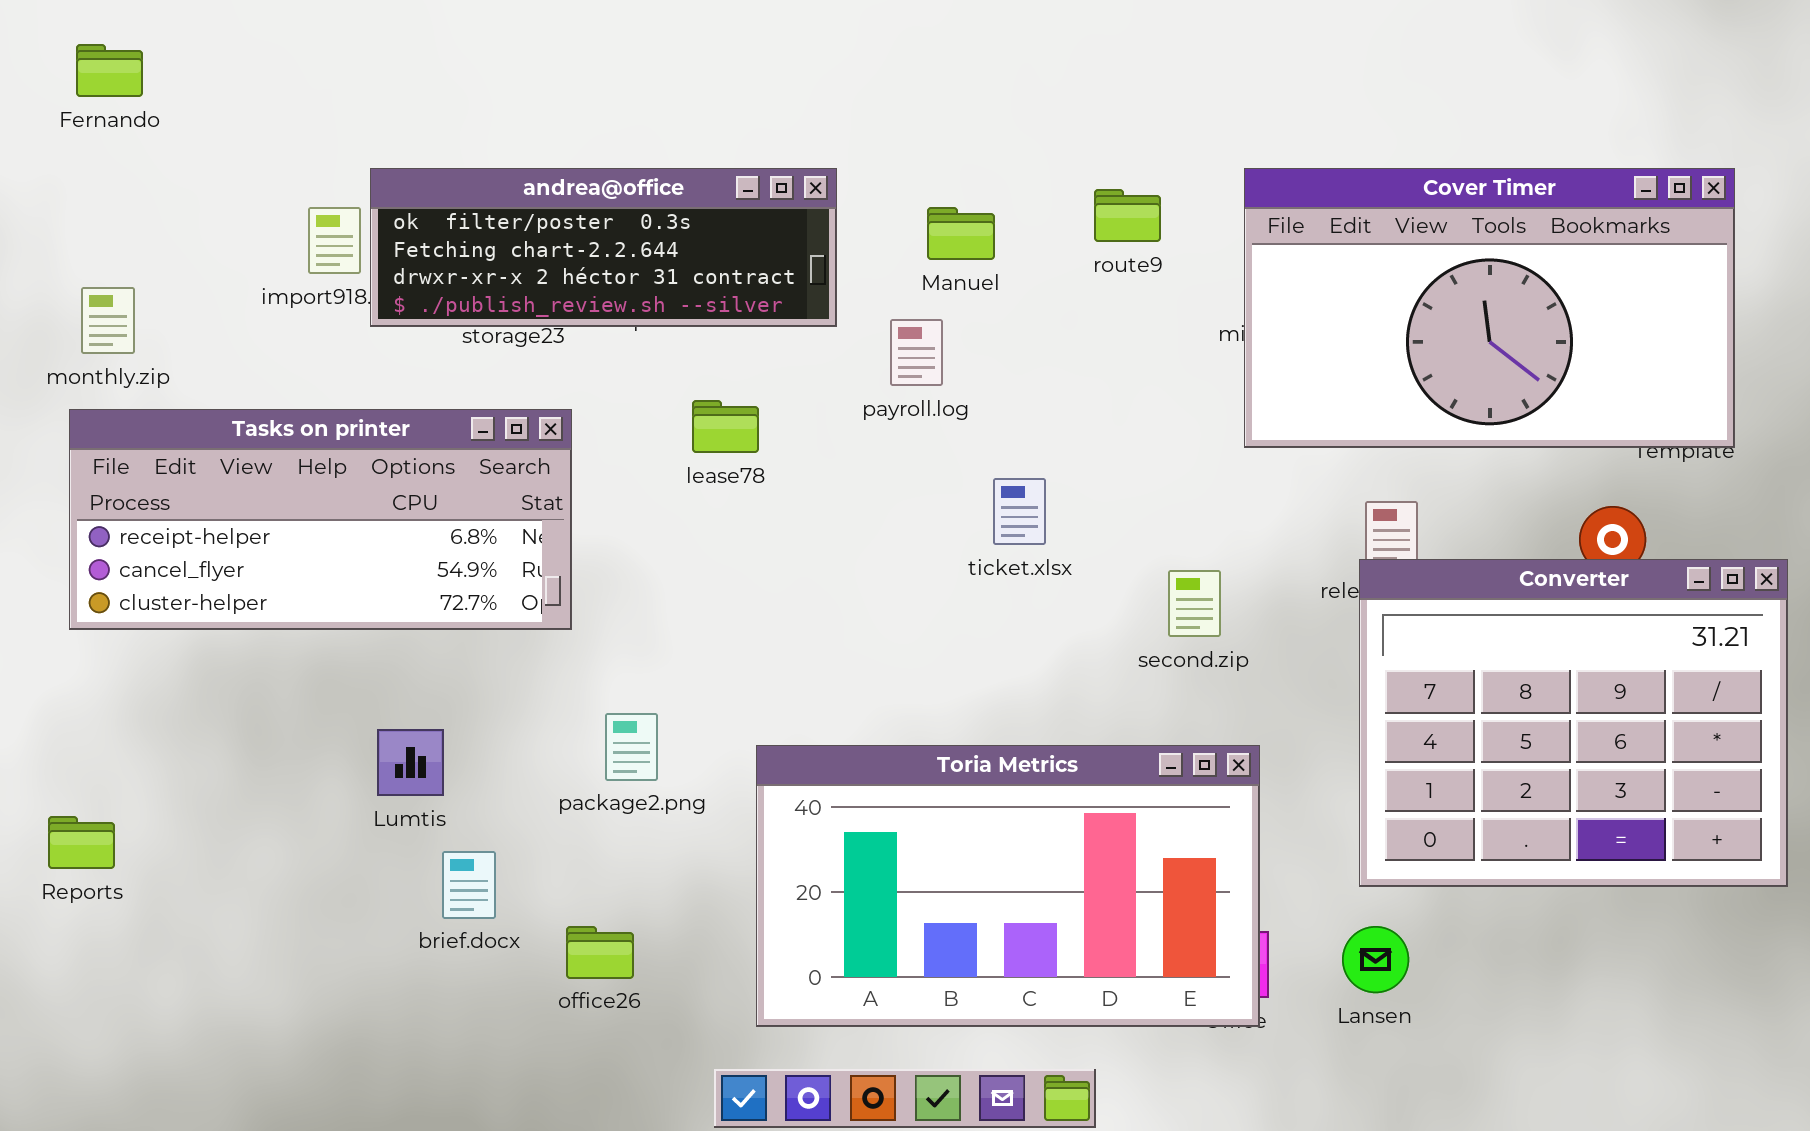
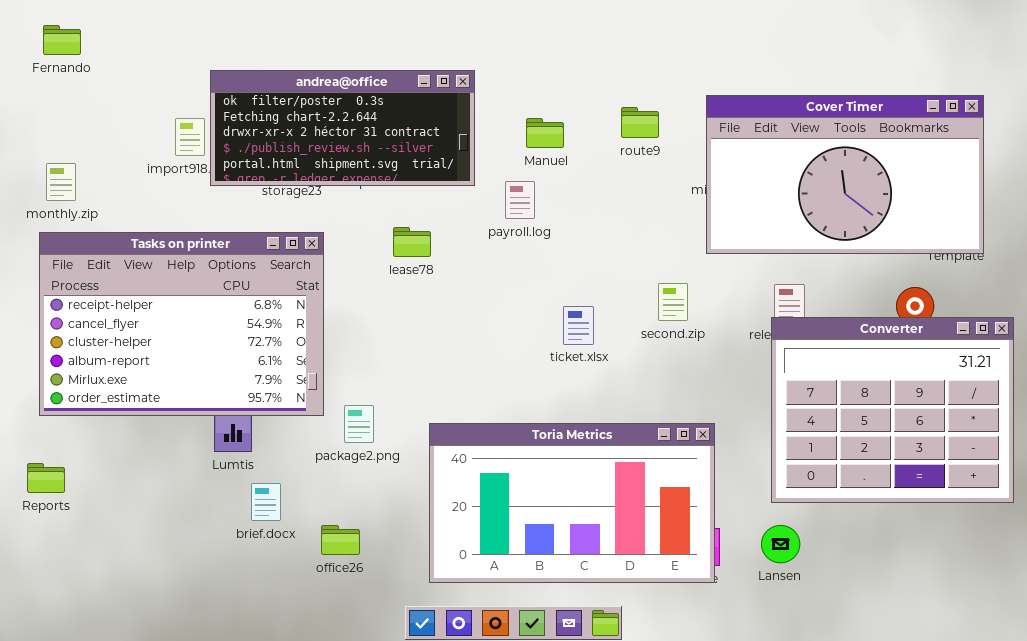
andrea@office: [370,168,837,327] -> [210,70,475,186], resized
Tasks on printer: [69,409,572,630] -> [39,232,324,416], resized
ticket.xlsx: [993,478,1046,545] -> [563,306,594,345], moved
second.zip: [1168,570,1221,637] -> [658,283,688,321], moved

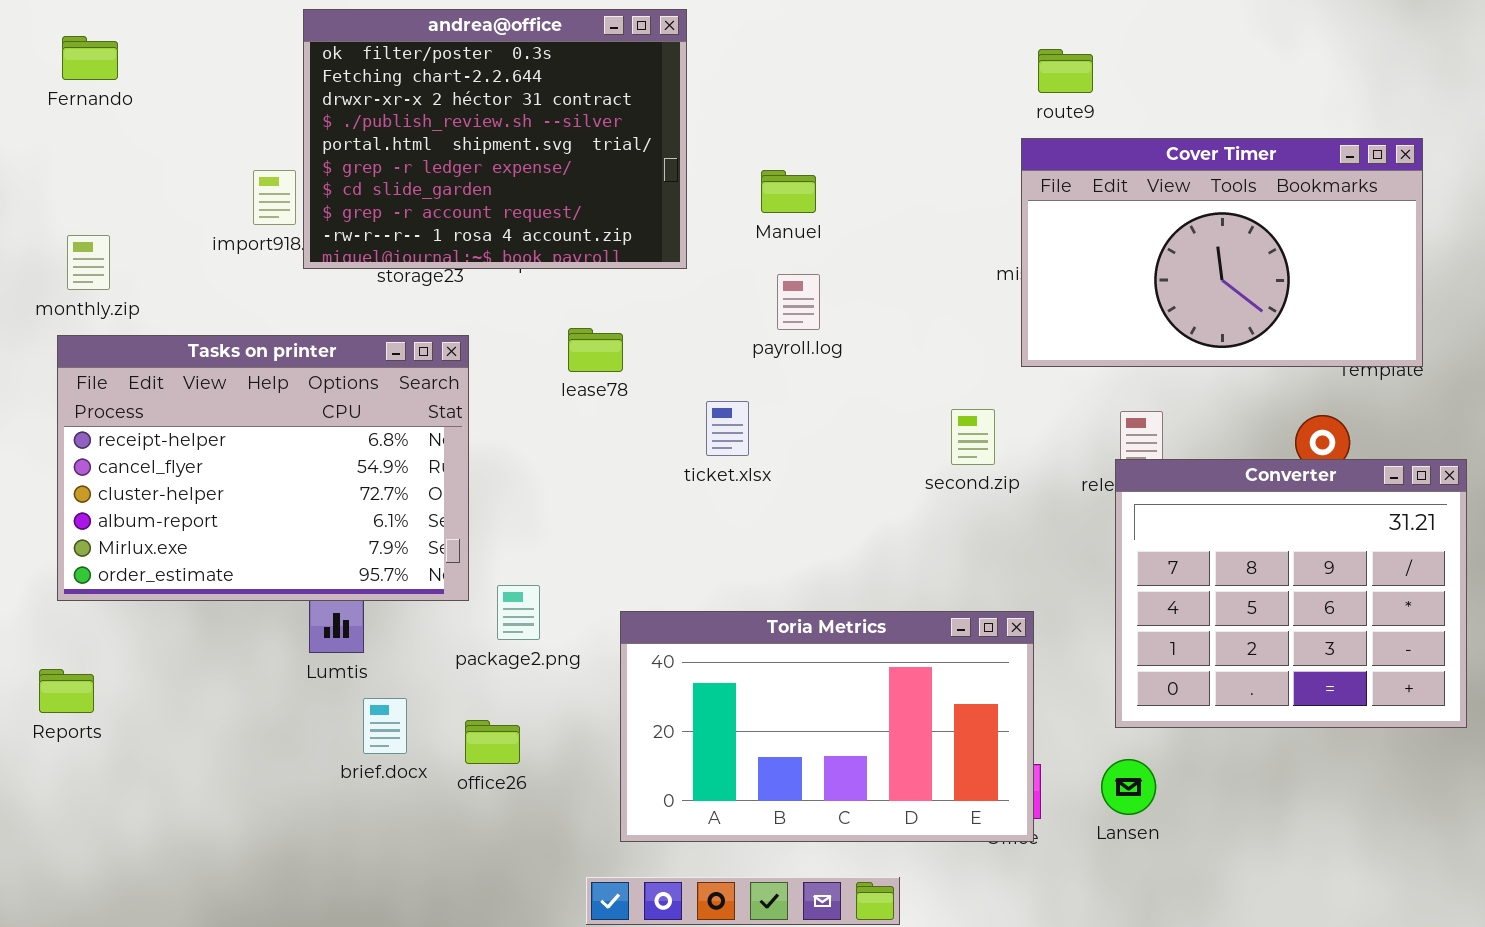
andrea@office: [210,70,475,186] -> [303,9,687,269], resized
route9: [621,107,659,138] -> [1038,49,1093,93], moved
payroll.log: [505,181,535,219] -> [777,274,820,330], moved
ticket.xlsx: [563,306,594,345] -> [706,401,749,456], moved
office26: [321,525,360,555] -> [465,720,520,764], moved

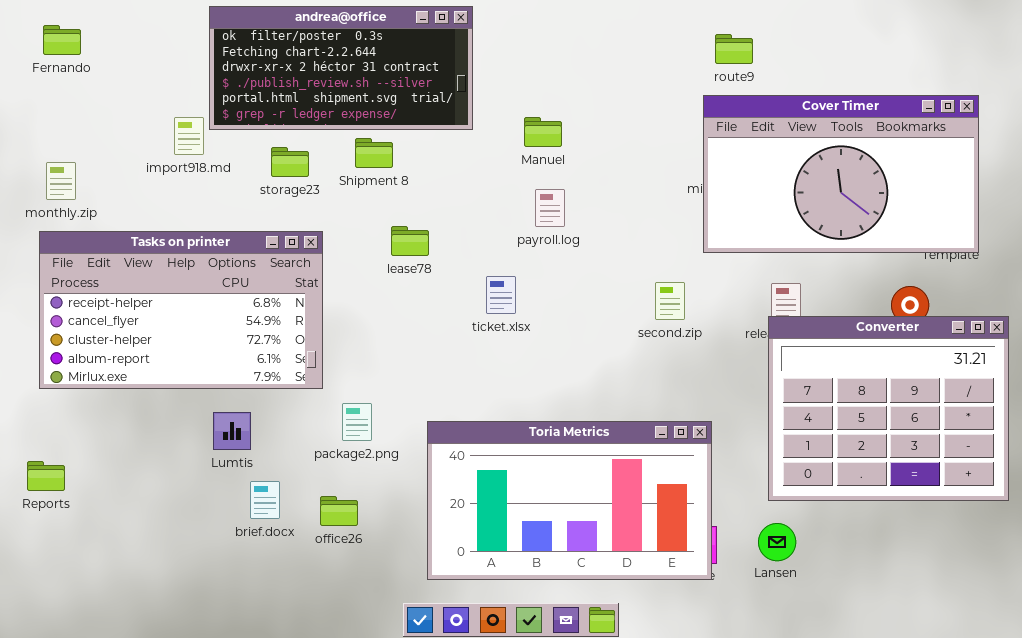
andrea@office: [303,9,687,269] -> [209,6,473,130], resized
Tasks on printer: [57,335,469,601] -> [39,231,323,389], resized

